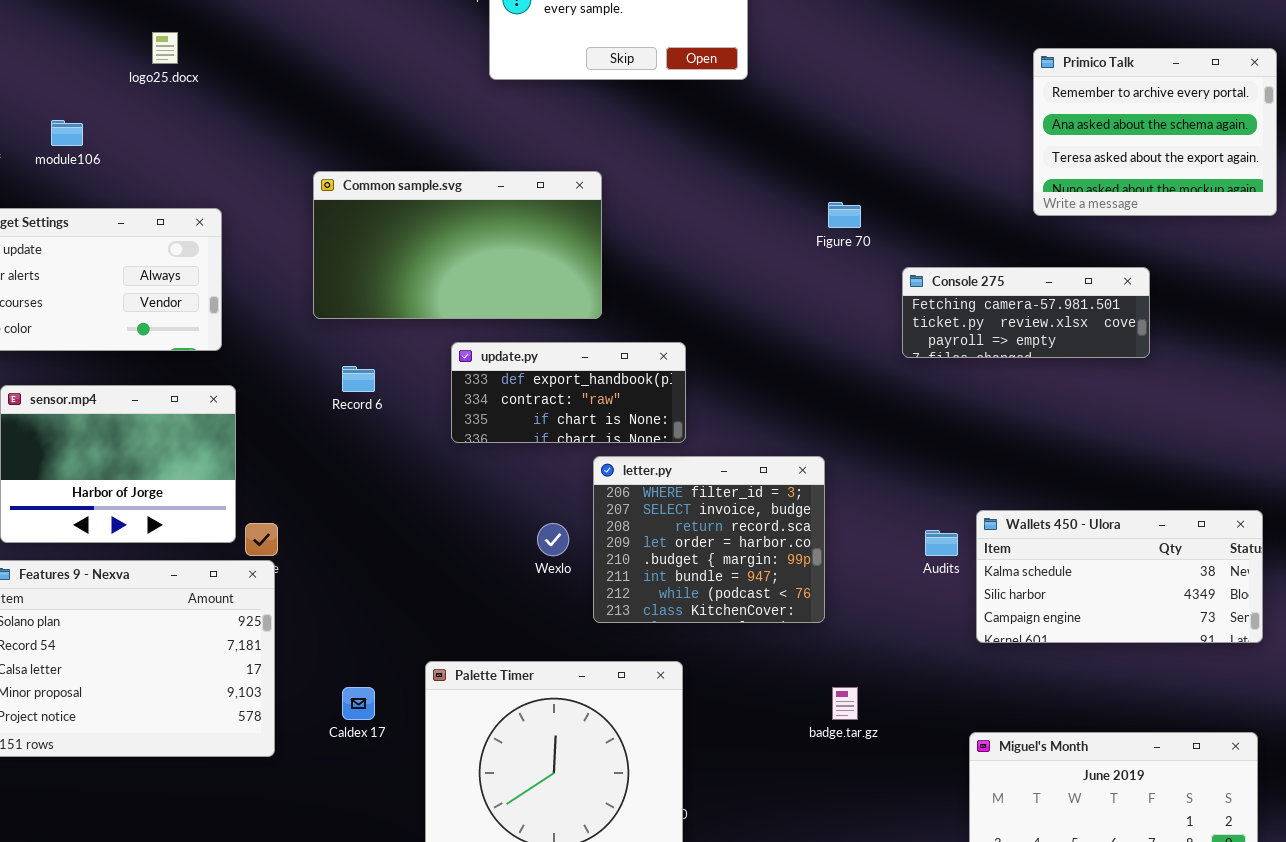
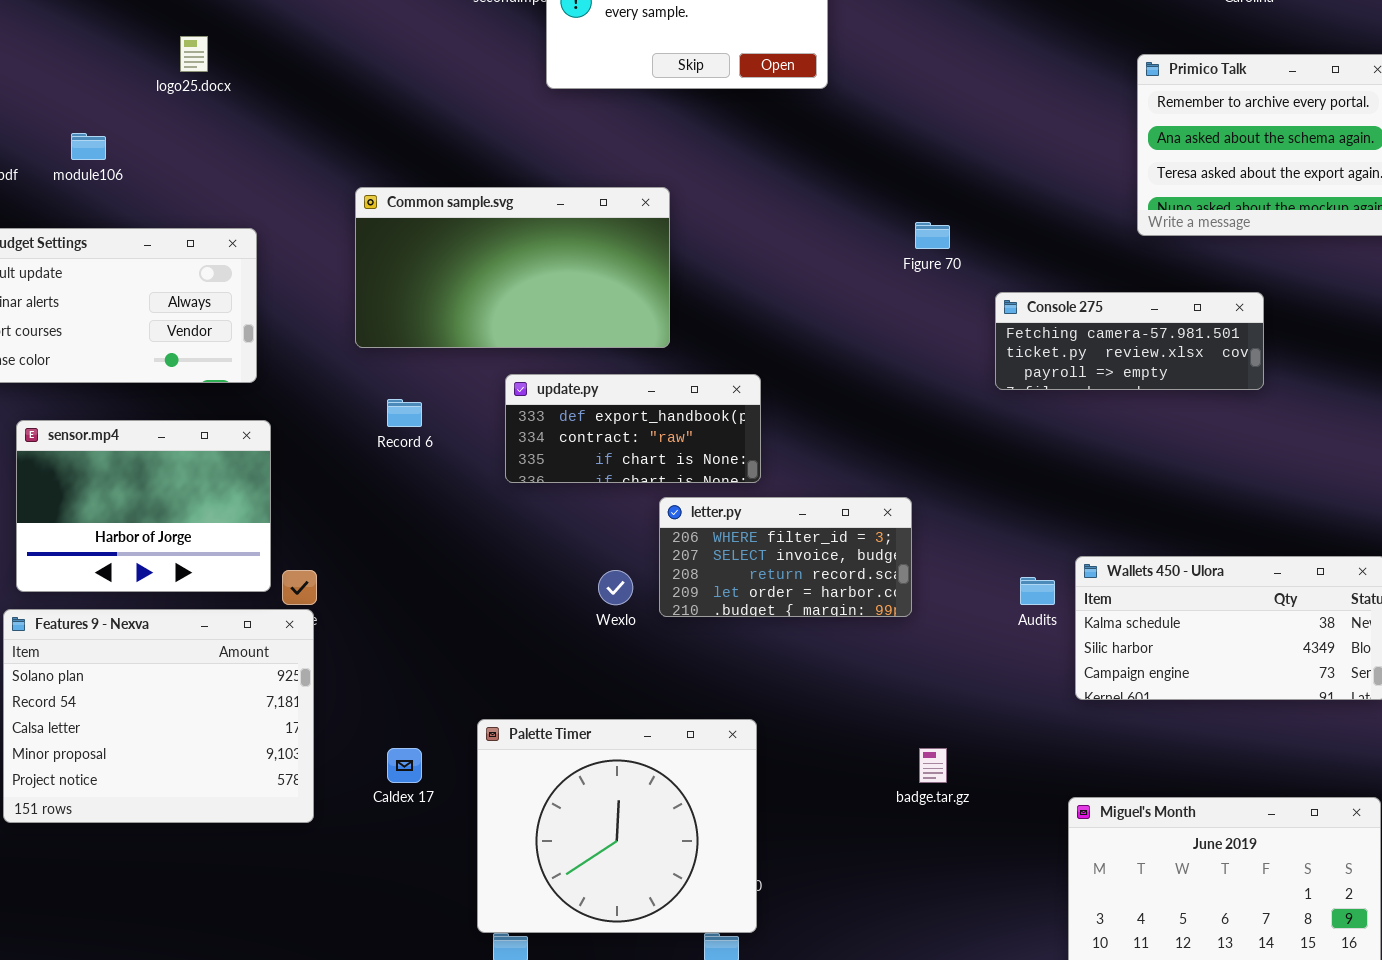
letter.py: [593,456,825,623] -> [659,497,912,617], resized

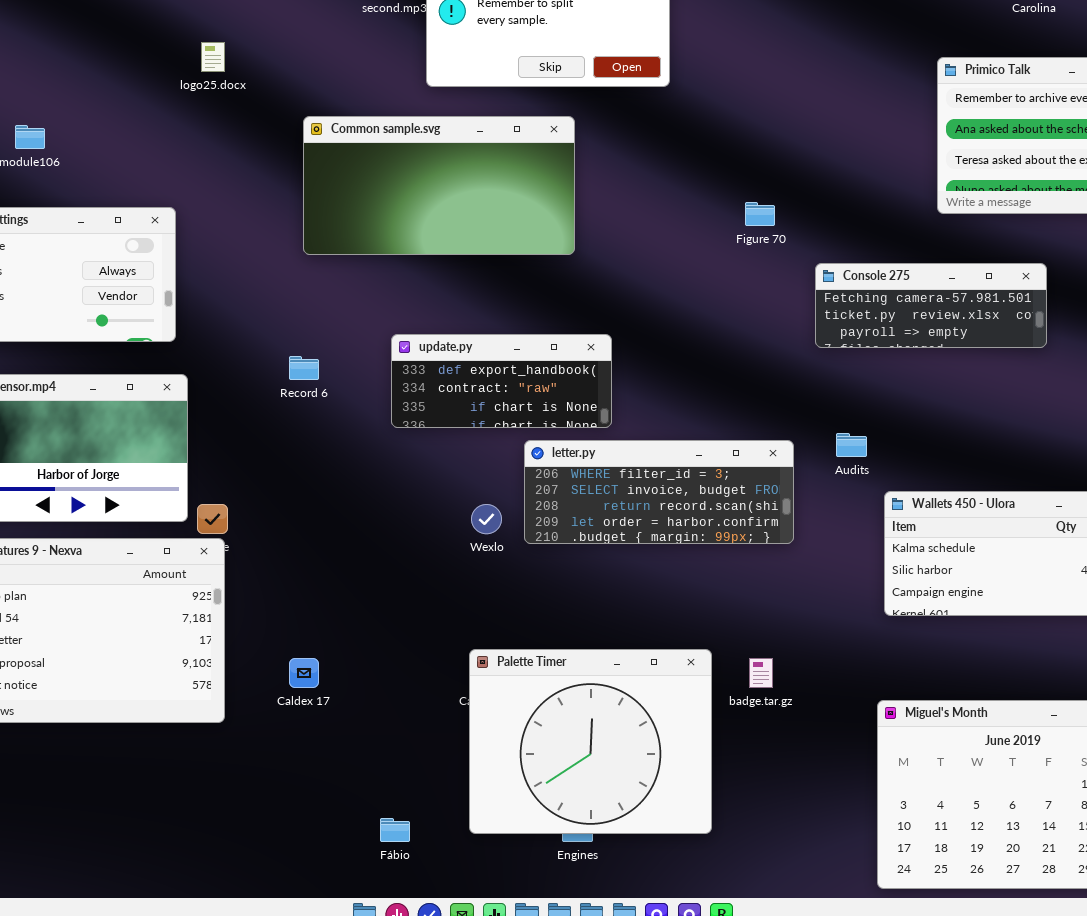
logo25.docx: [180,36,208,72] -> [201,42,225,72], moved
Common sample.svg: [355,187,670,348] -> [303,116,575,255], moved
letter.py: [659,497,912,617] -> [524,440,794,544], resized
Audits: [1020,577,1055,605] -> [836,433,867,457], moved
Palette Timer: [477,719,757,933] -> [469,649,712,834], moved

